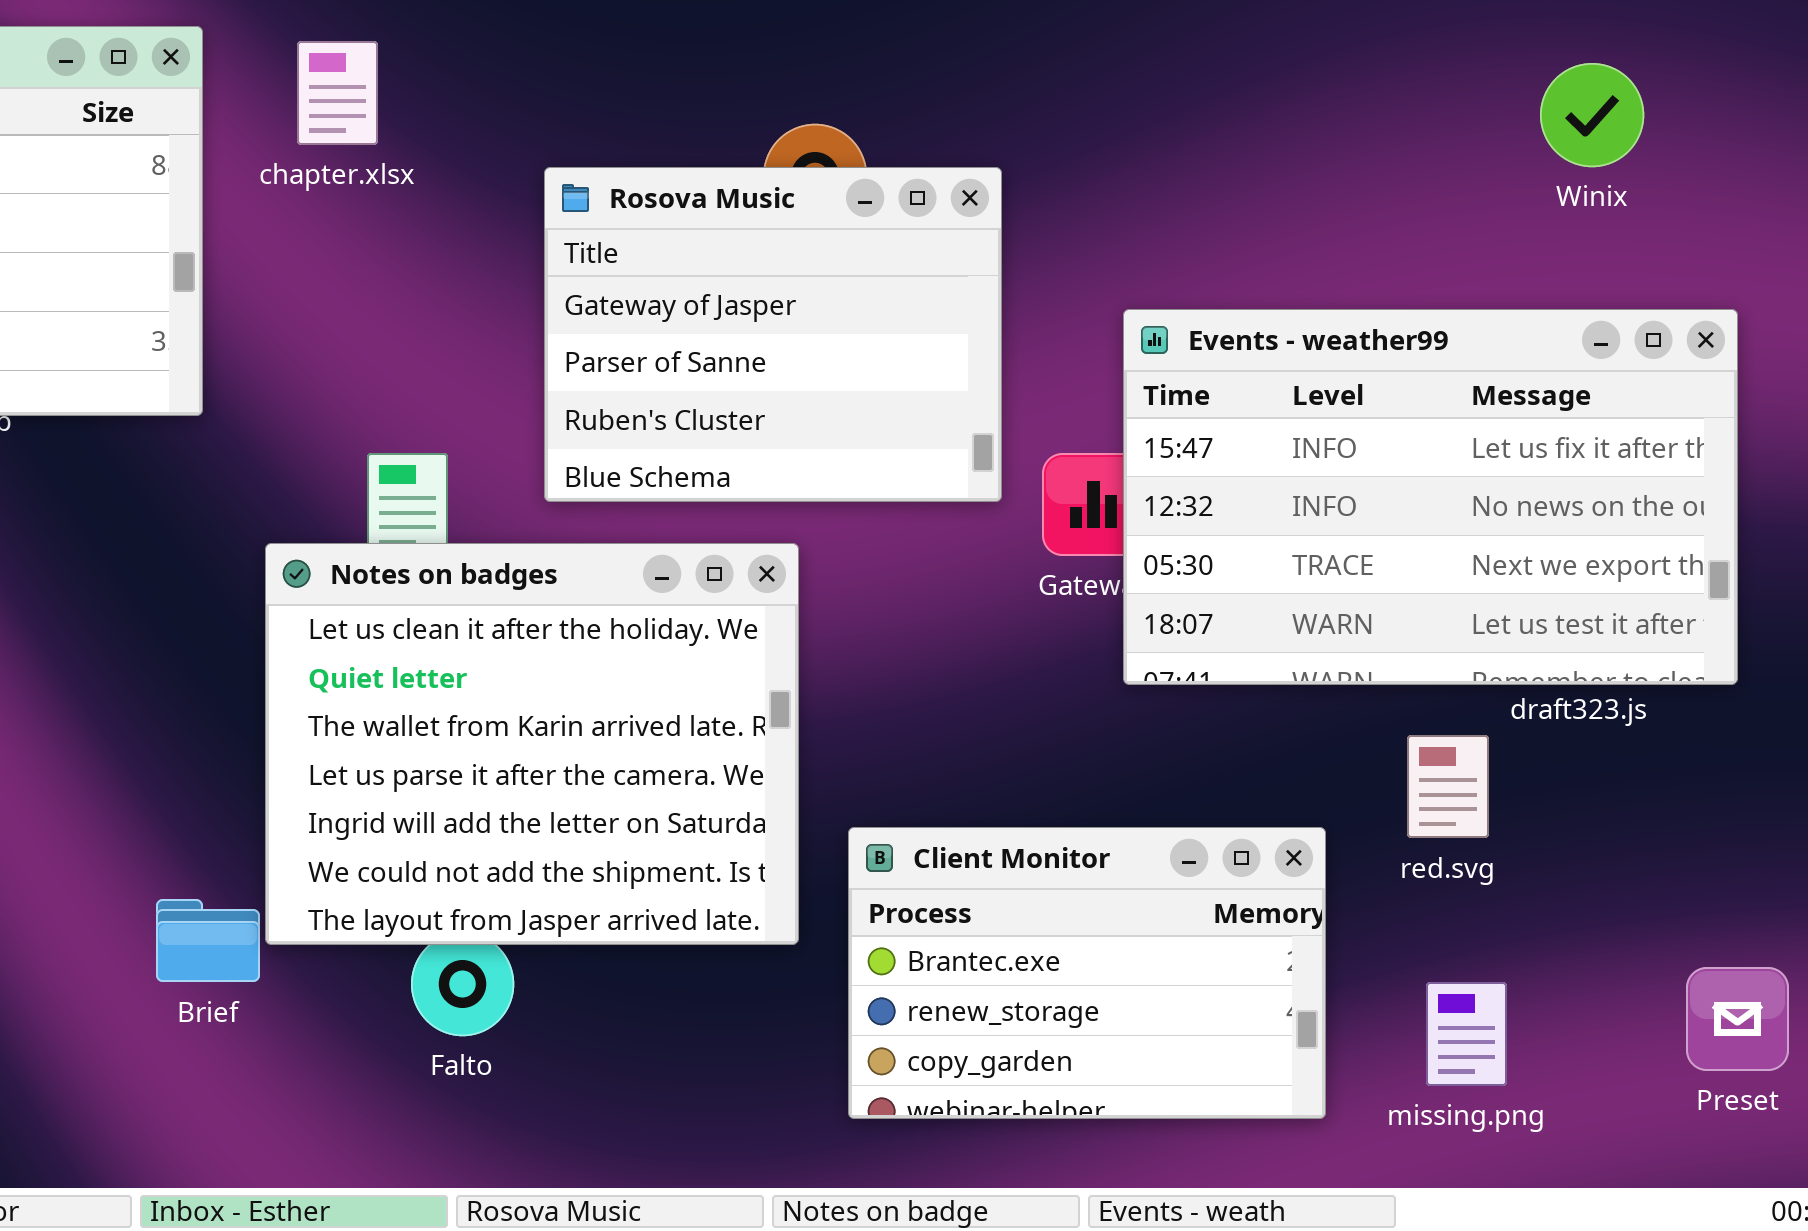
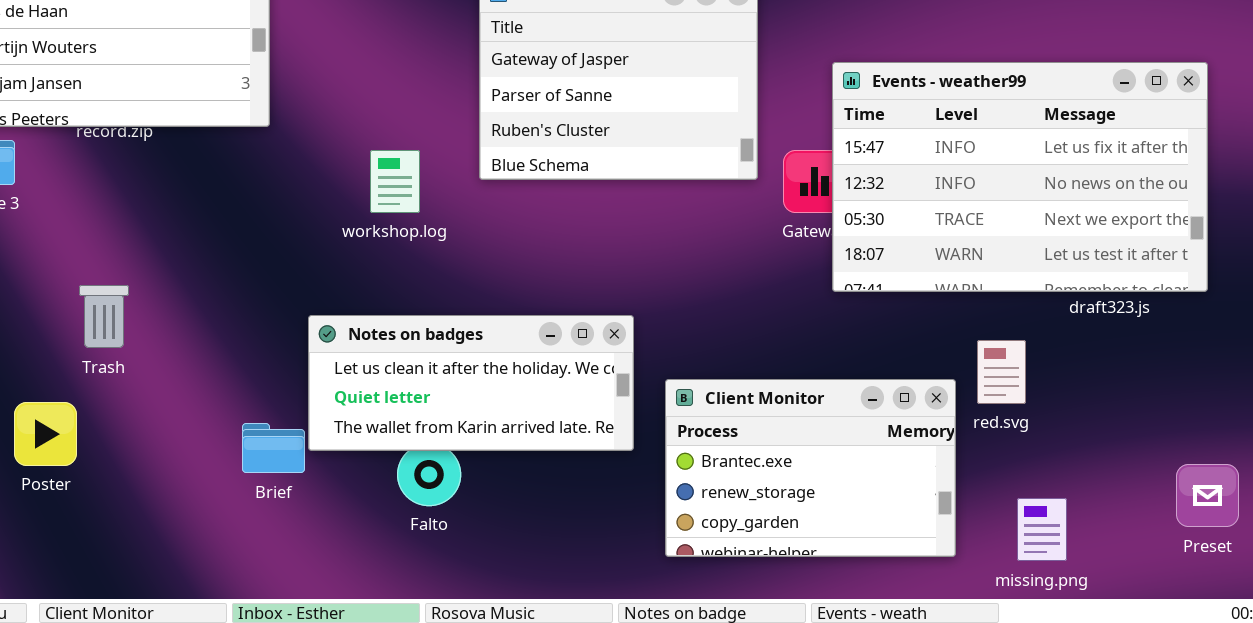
Notes on badges: [265,543,799,945] -> [308,315,634,451], resized
red.svg: [1407,735,1489,838] -> [977,340,1026,404], moved
missing.png: [1426,982,1507,1086] -> [1017,498,1067,561], moved

